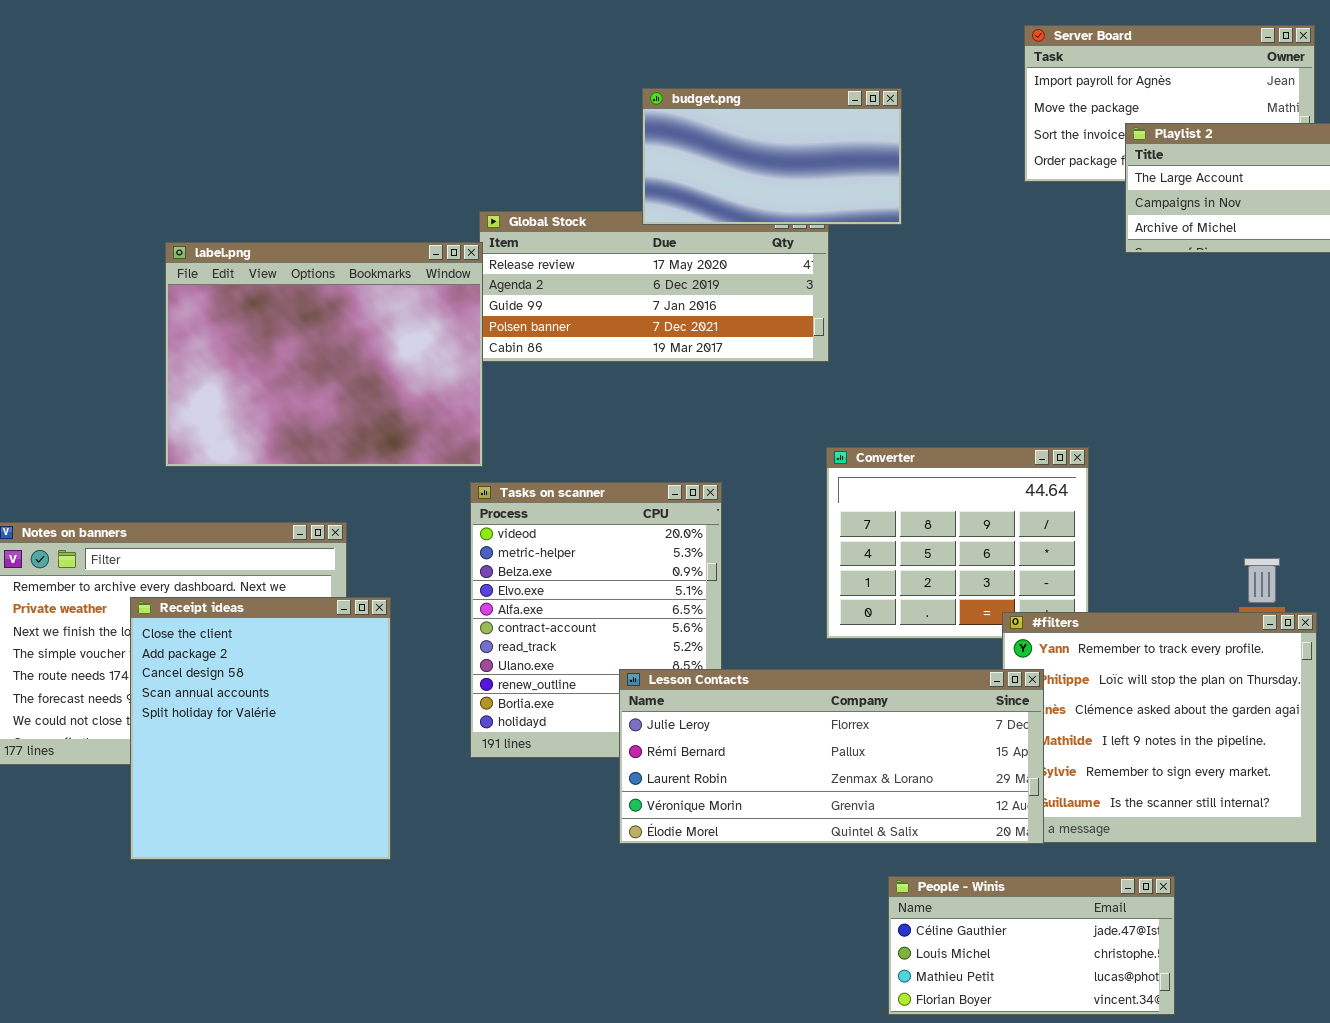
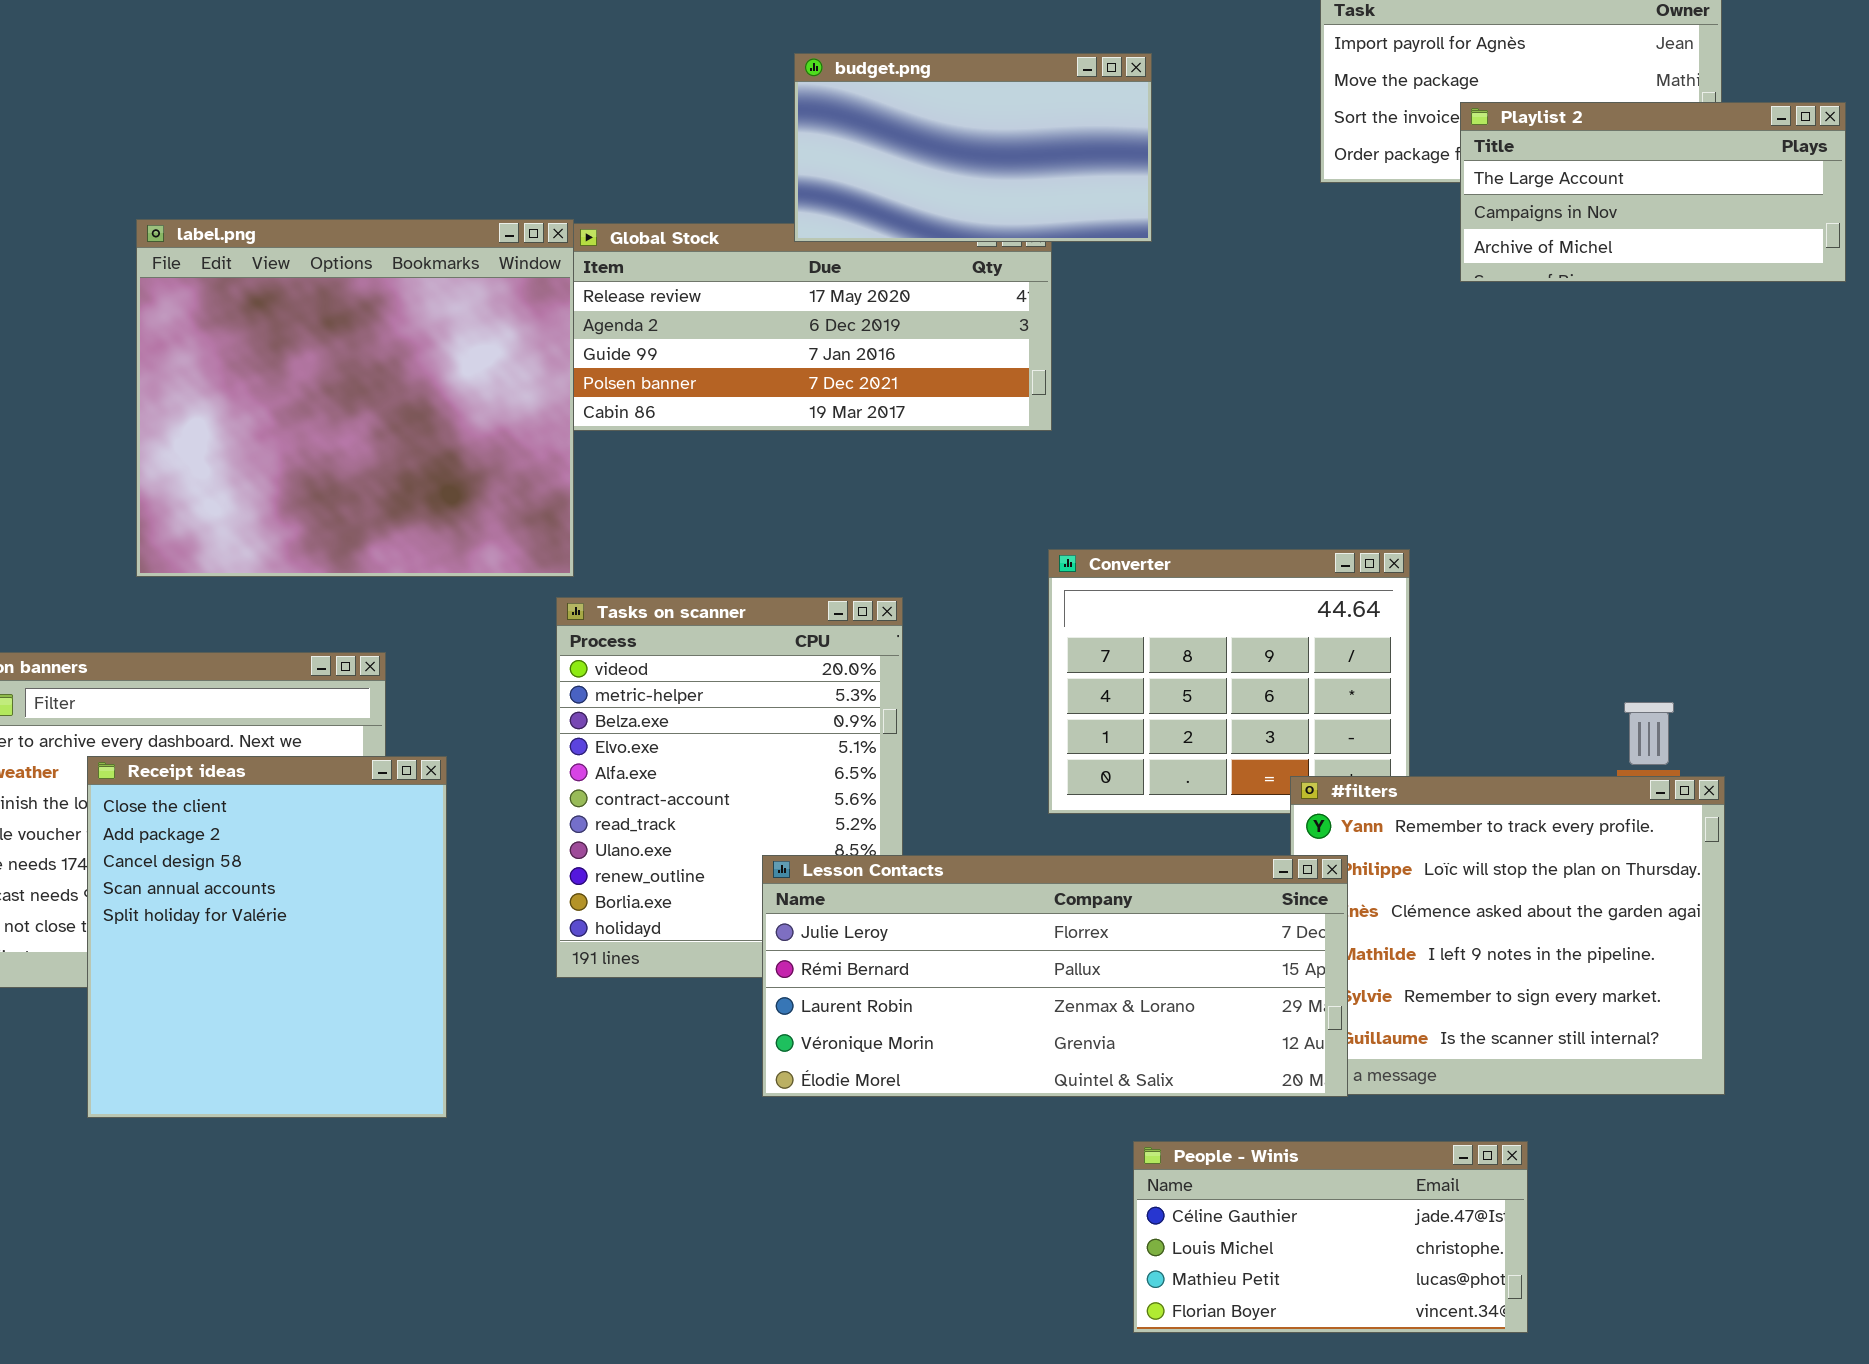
label.png: [165,242,483,467] -> [136,219,574,577], resized

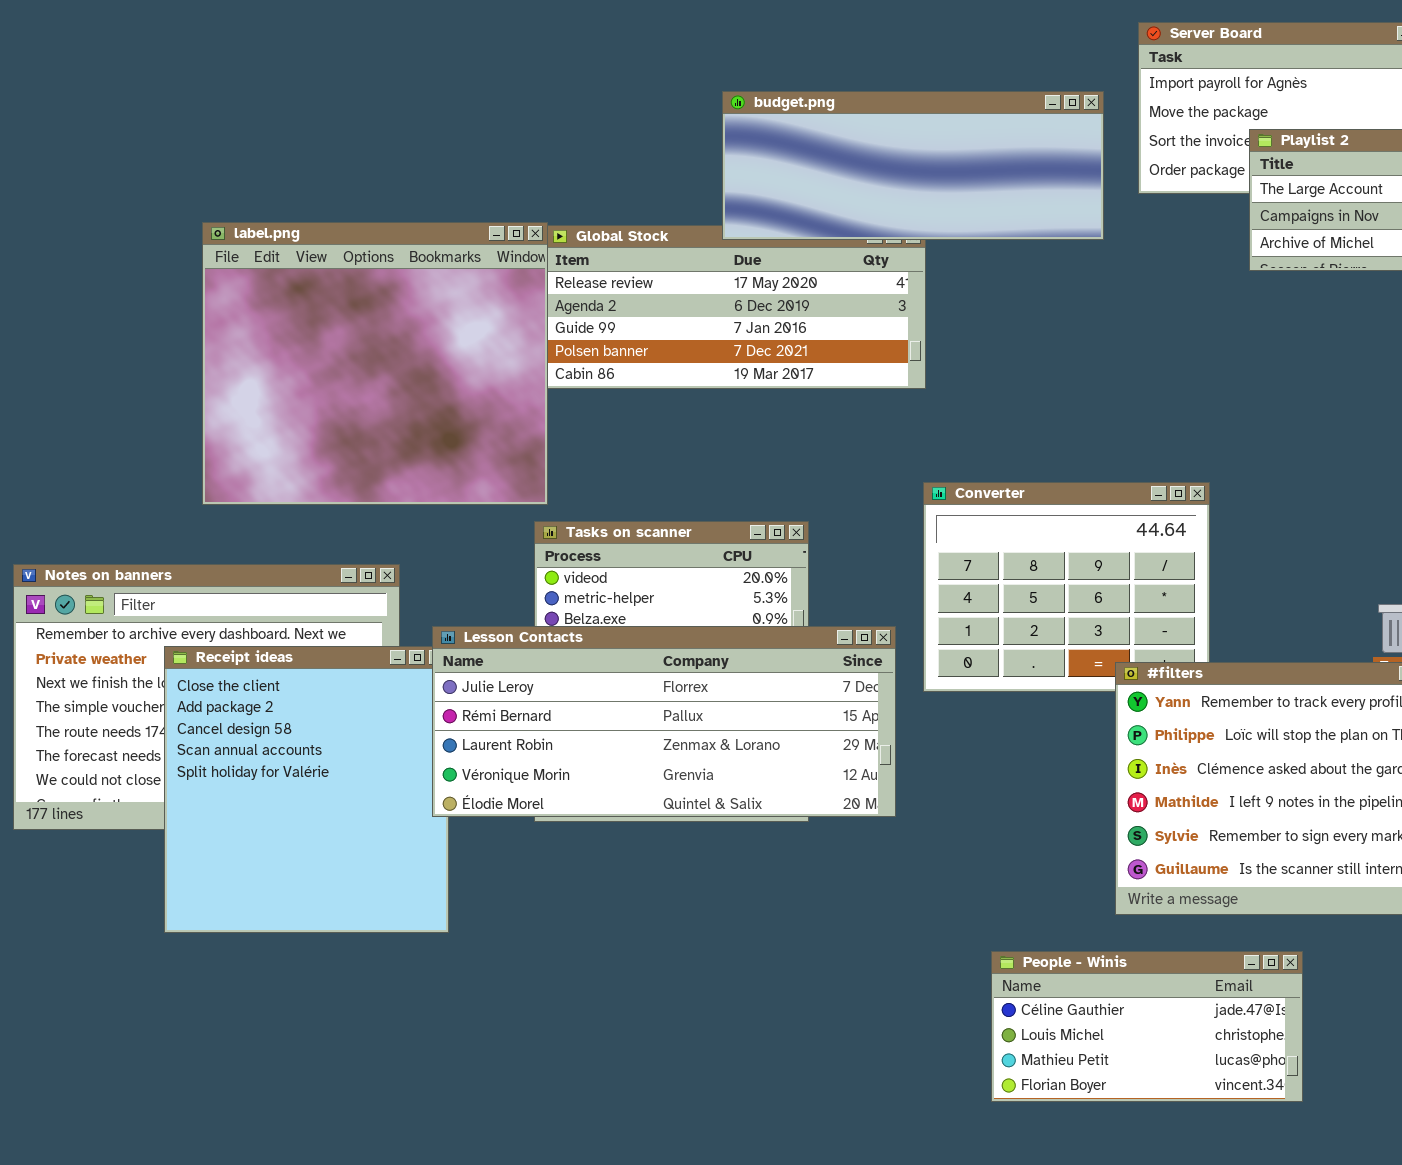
budget.png: [794,53,1152,242] -> [722,91,1104,240], resized
Lesson Contacts: [762,855,1348,1097] -> [432,626,896,817], moved

